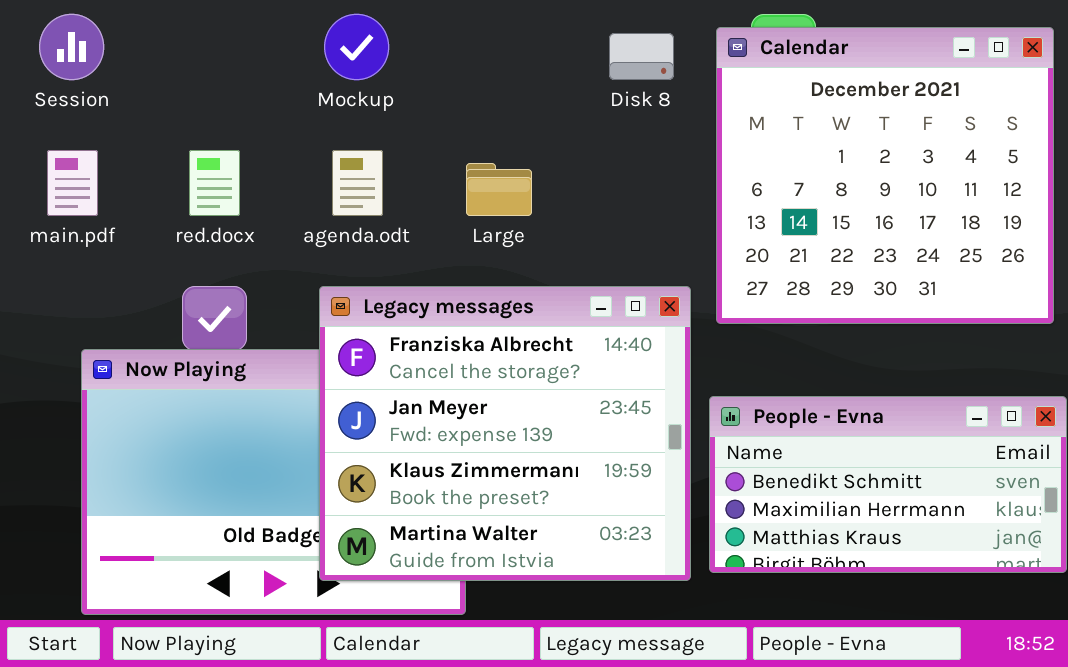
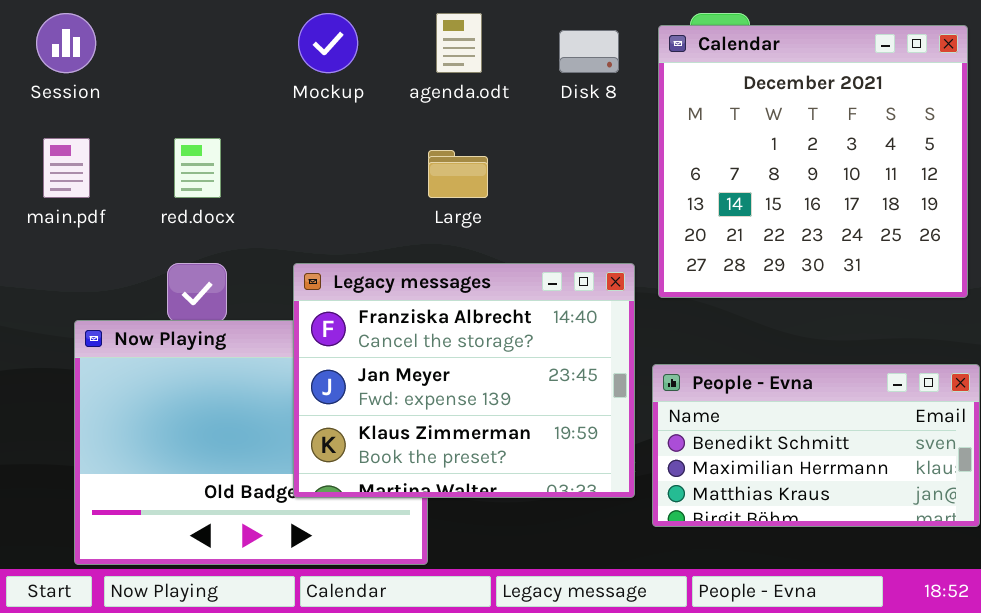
agenda.odt: [332,150,383,216] -> [436,13,482,73], moved
Legacy messages: [319,286,691,581] -> [293,263,635,498], resized

